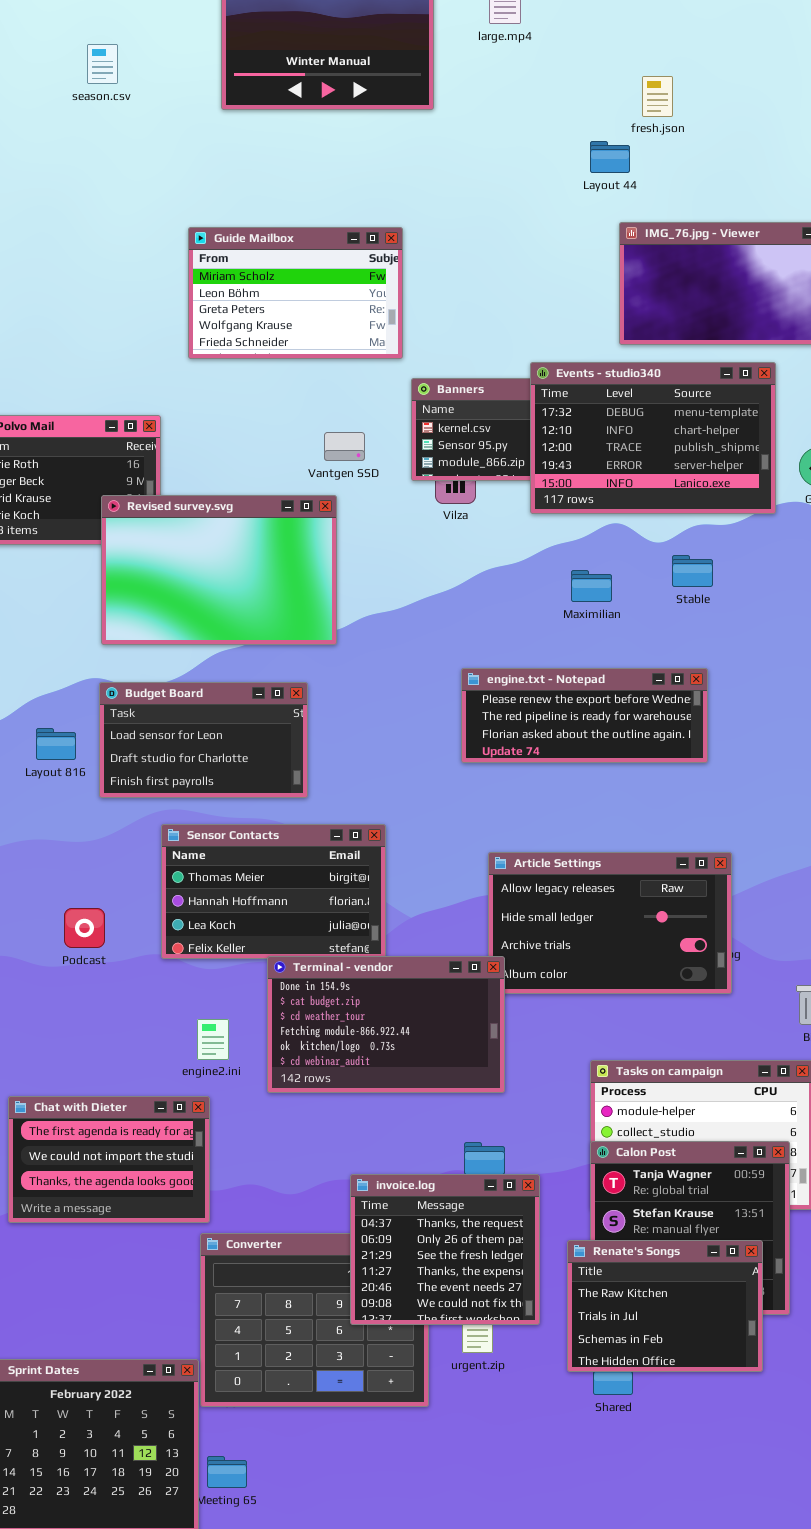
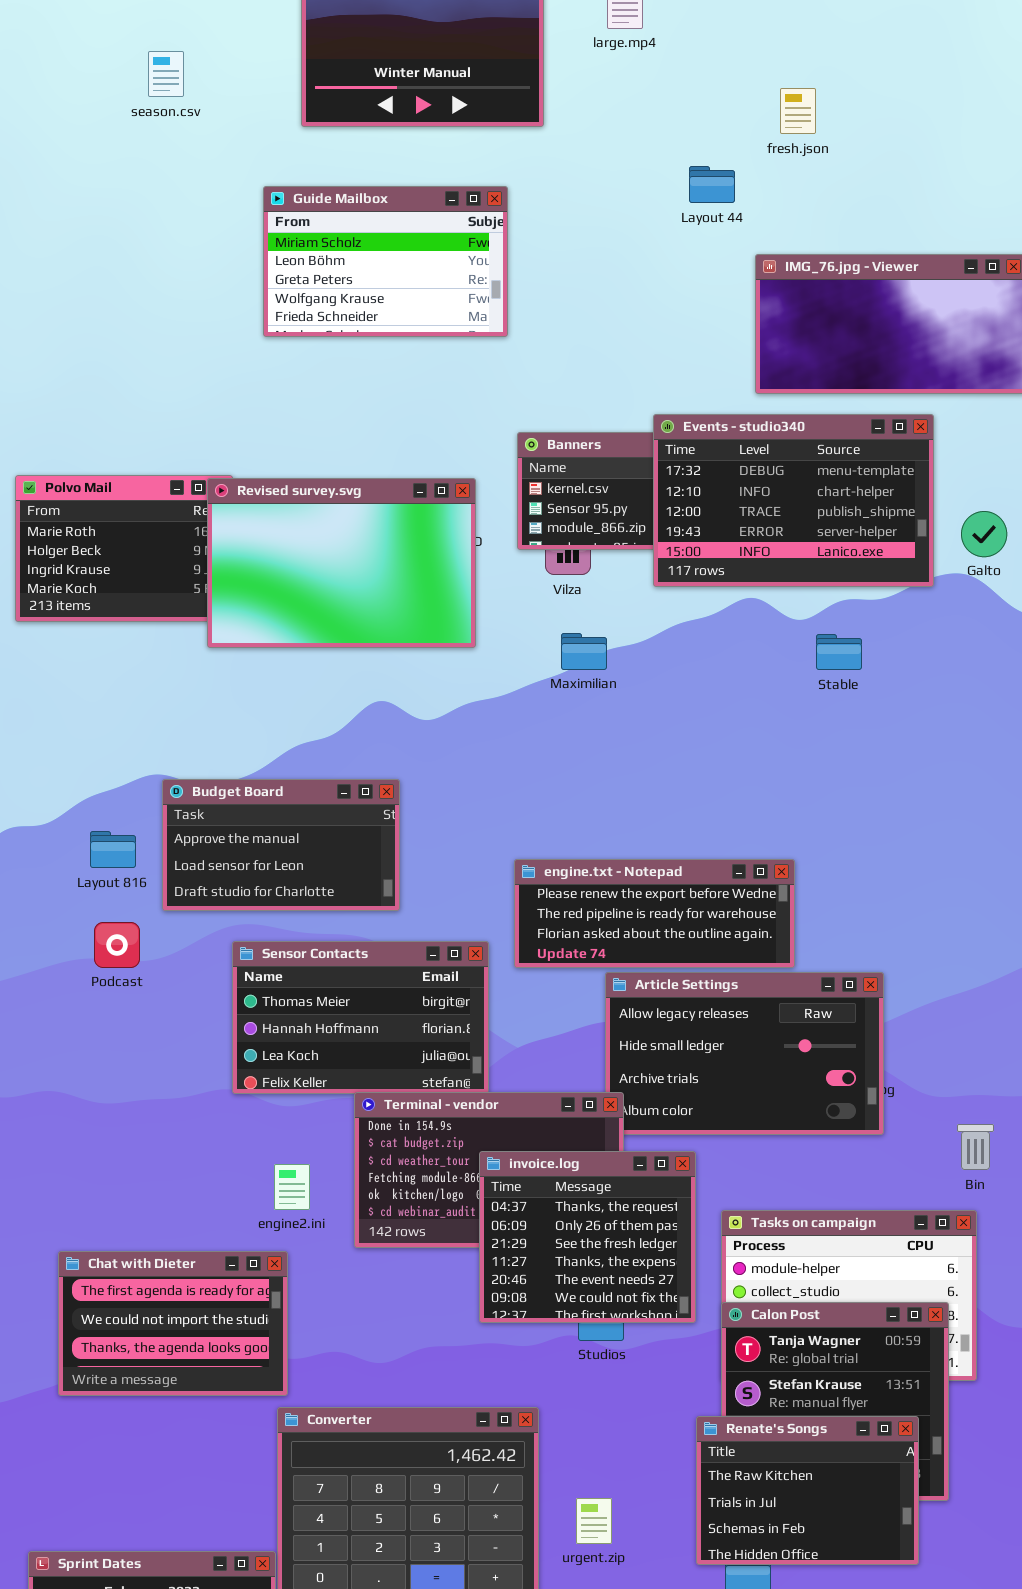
Layout 44: [590,141,630,173] -> [689,166,735,203], moved
Guide Mailbox: [188,227,403,359] -> [263,186,508,337], moved
Revised survey.svg: [101,495,337,645] -> [207,478,476,648], moved
Maximilian: [571,570,612,602] -> [561,633,607,670], moved
engine.txt - Notepad: [461,668,708,763] -> [514,859,795,968], moved
Budget Board: [99,682,308,798] -> [162,779,400,911], scrolled up 1 row
Podcast: [64,908,105,948] -> [94,922,140,968], moved
invoice.log: [350,1174,540,1325] -> [479,1151,696,1323], moved

